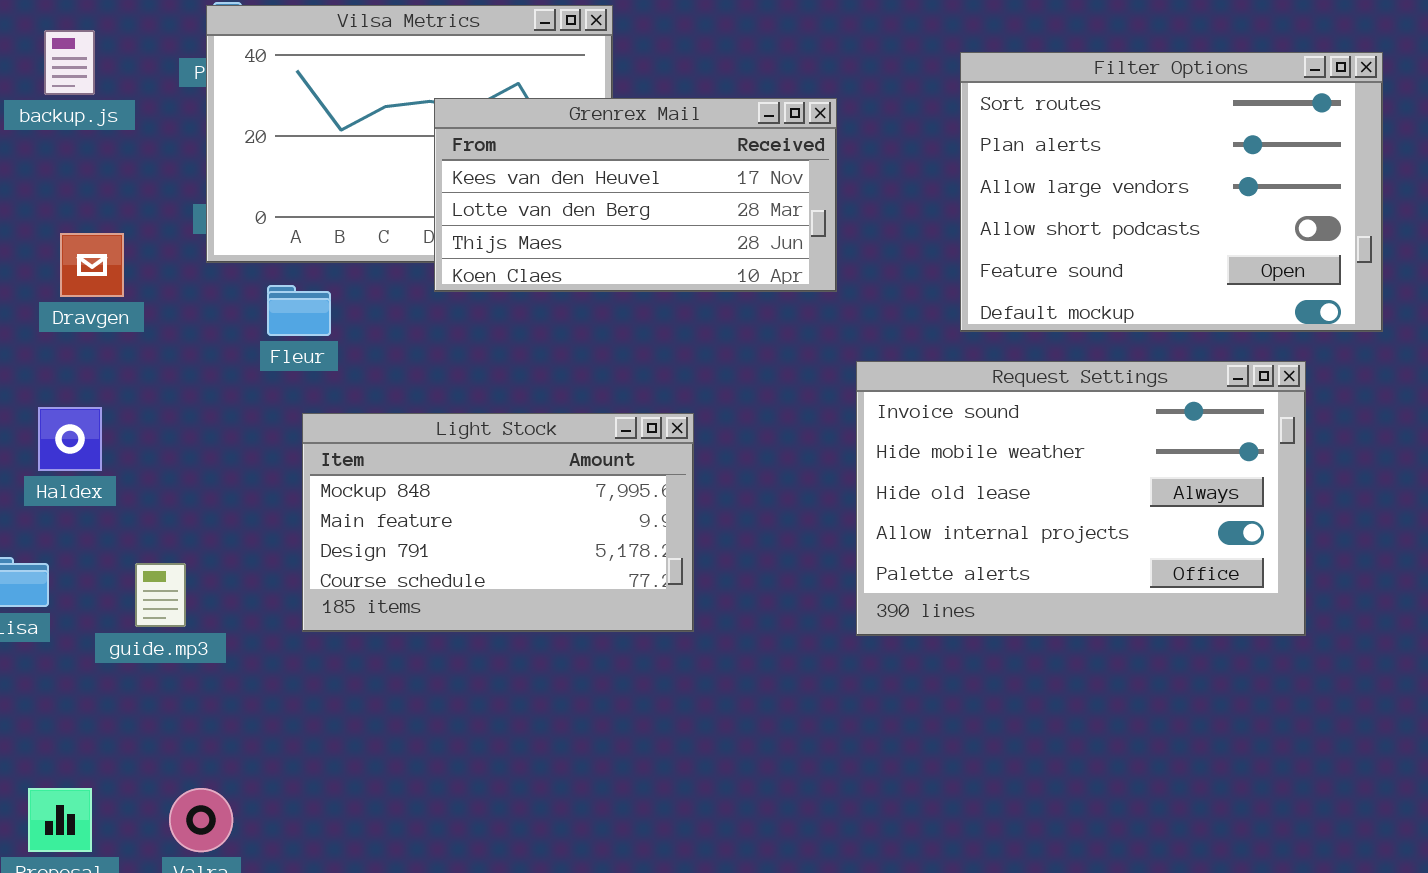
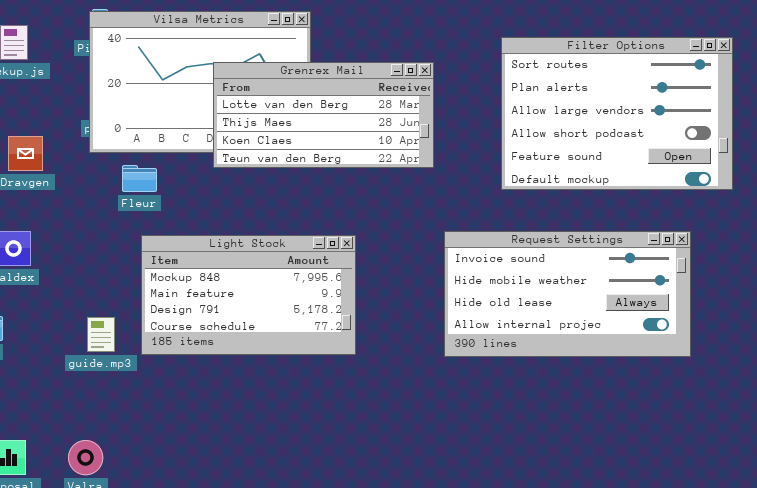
Grenrex Mail: [434,98,837,292] -> [213,62,434,168], scrolled down 1 row
Request Settings: [856,361,1306,636] -> [444,231,691,357], resized
guide.mp3: [135,563,186,627] -> [87,317,115,352], moved

